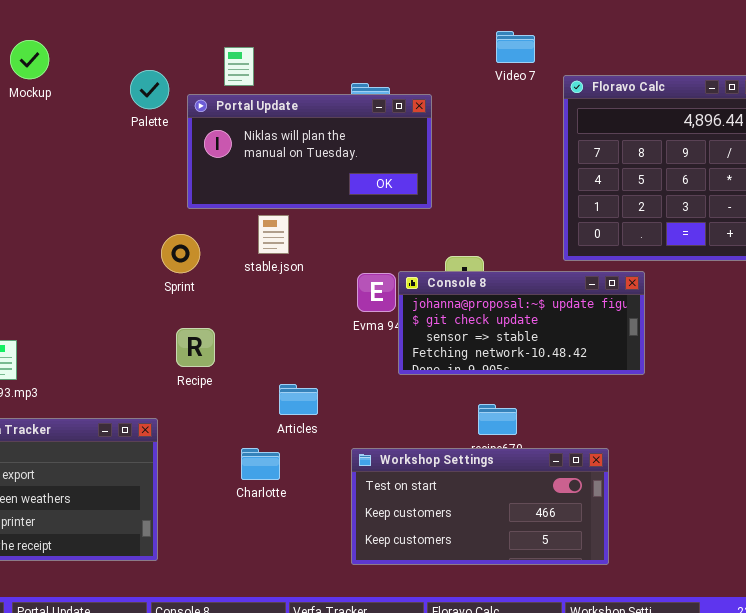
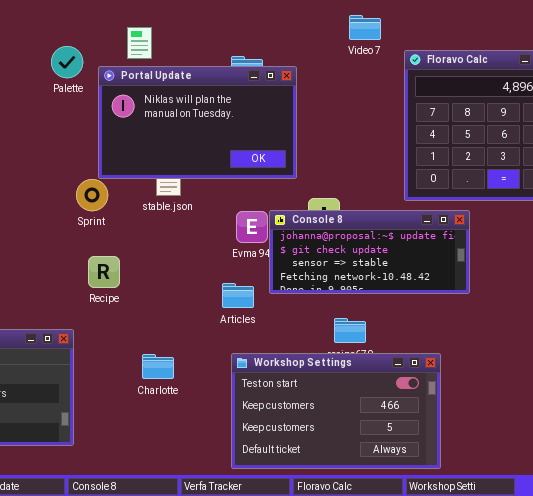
Portal Update: [187,94,432,209] -> [98,66,297,179], resized
Articles: [279,384,318,415] -> [222,283,254,308], moved
Workshop Settings: [351,448,609,565] -> [231,353,441,469], resized

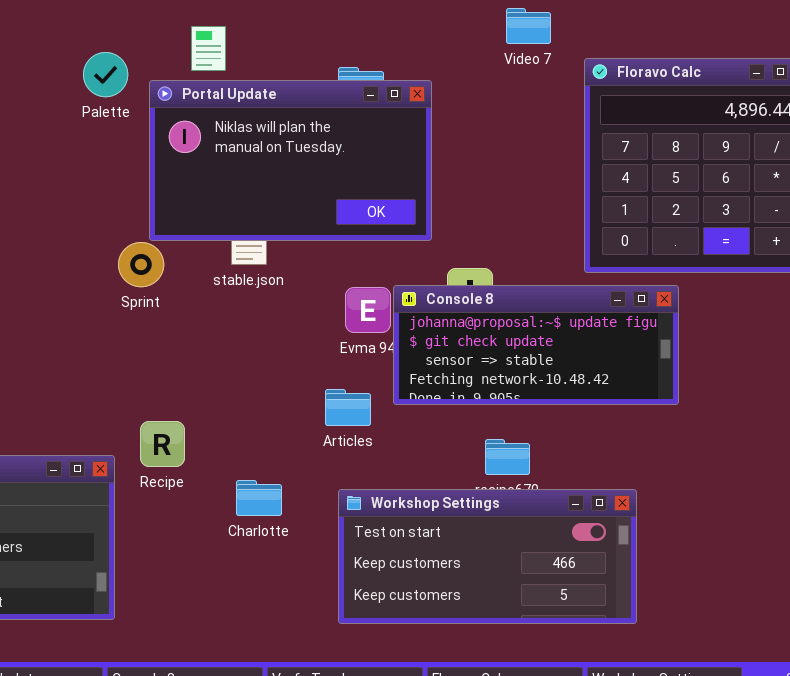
Recipe: [88,256,120,288] -> [140,421,185,467], moved
Workshop Settings: [231,353,441,469] -> [338,489,637,624], resized
Charlotte: [142,354,174,379] -> [236,480,282,516], moved

